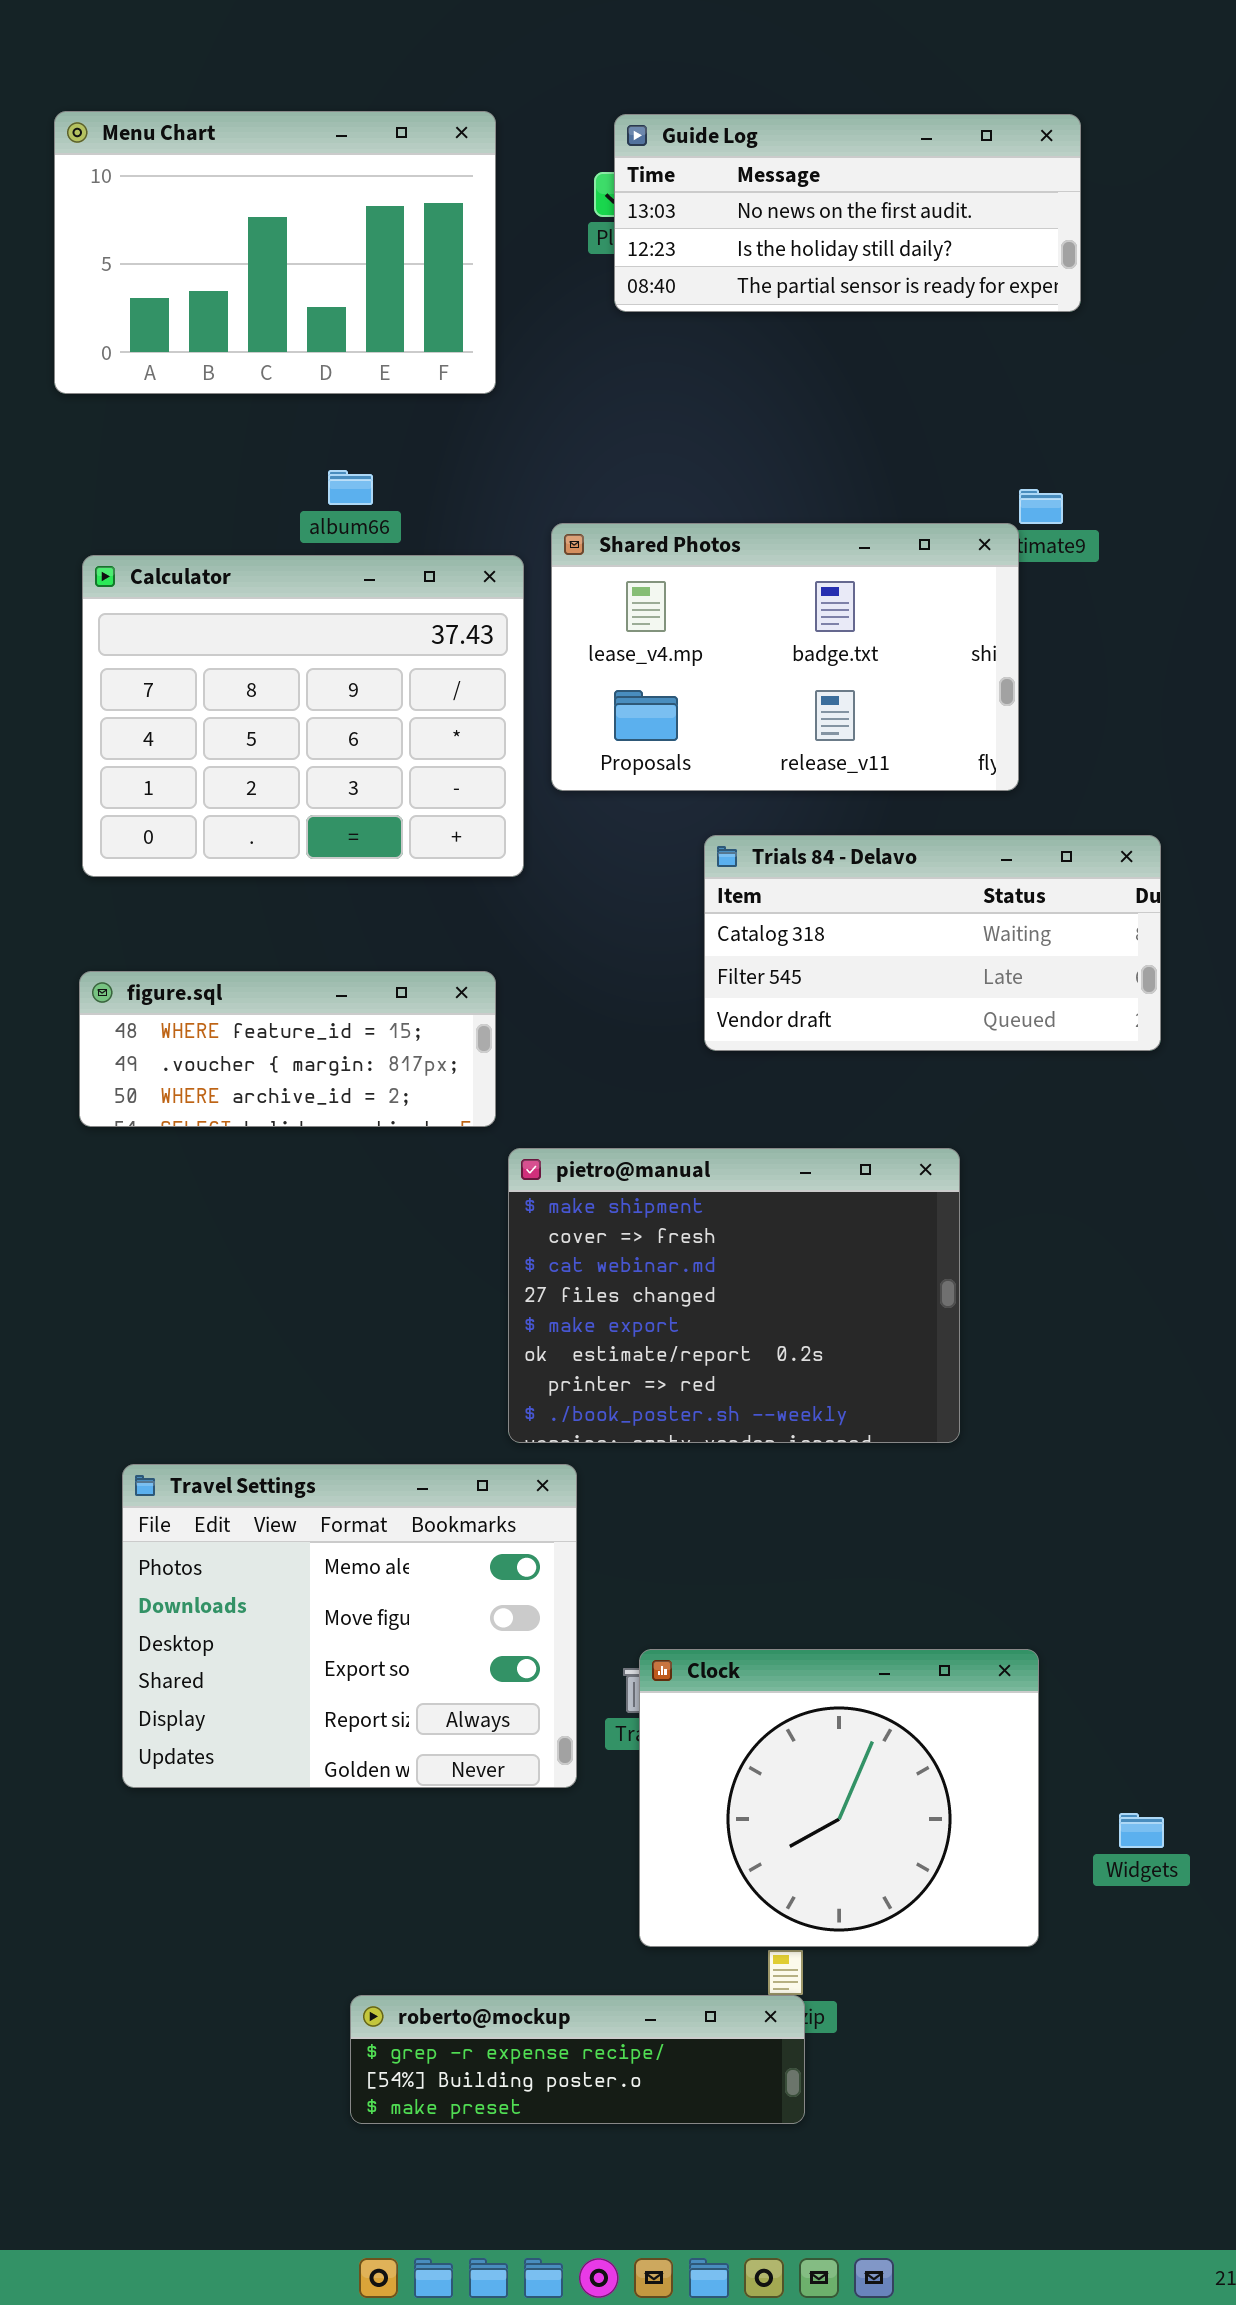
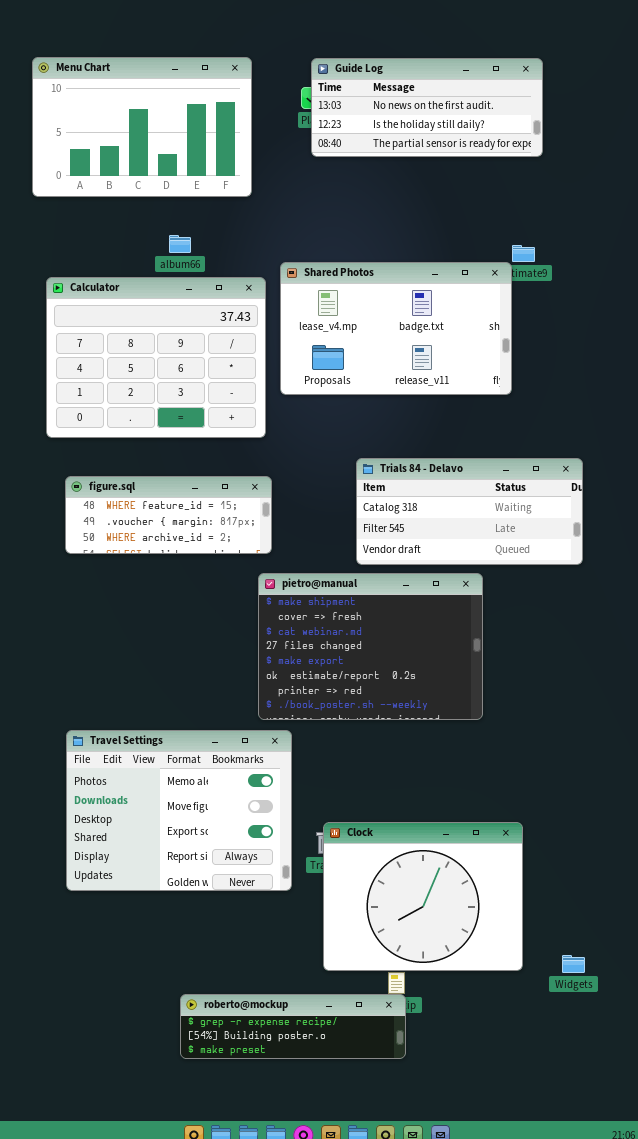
Trials 84 - Delavo: [704,835,1161,1051] -> [356,458,583,565], moved
figure.sql: [79,971,496,1127] -> [65,476,272,554], moved
Widgets: [1119,1813,1164,1848] -> [562,955,585,973], moved

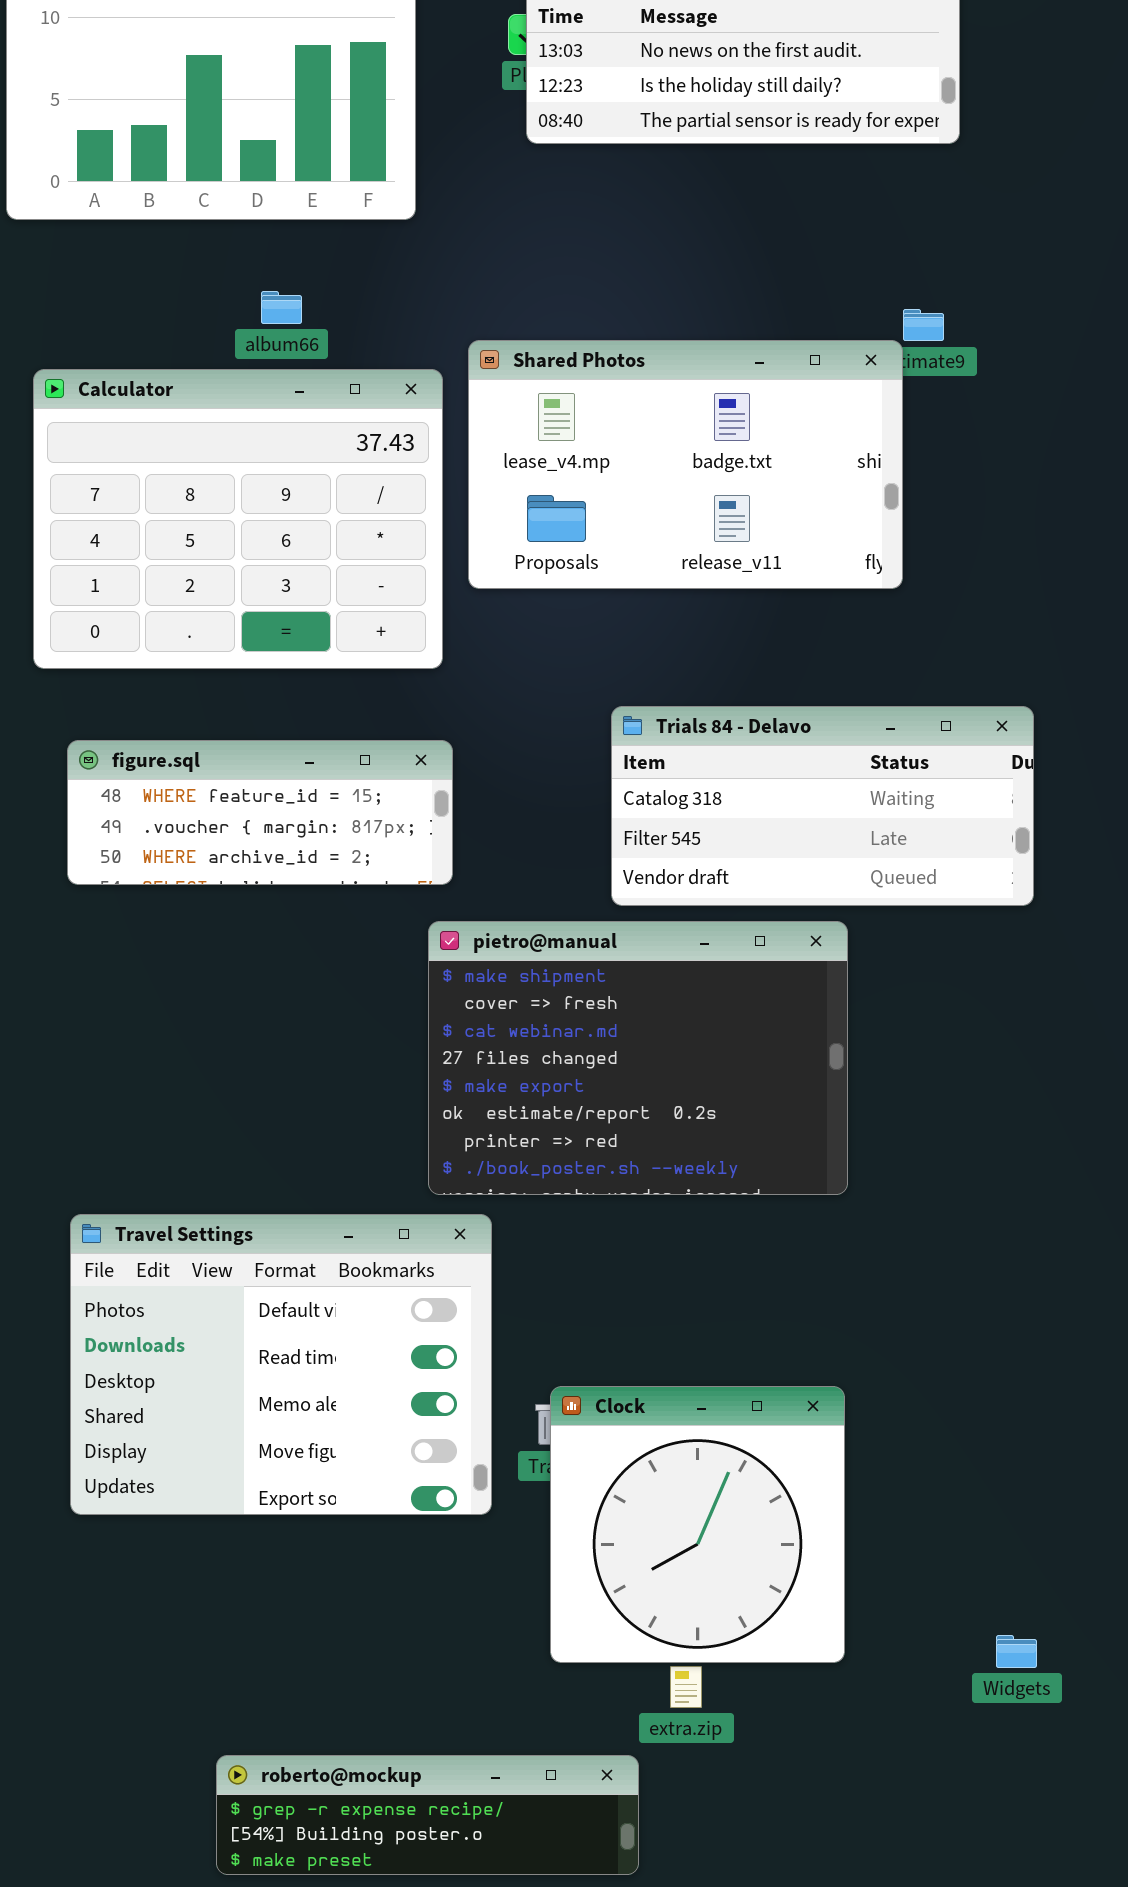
Travel Settings: [66,730,292,891] -> [70,1214,492,1515], scrolled up 2 rows
Clock: [323,822,523,971] -> [550,1386,845,1663], resized
roberto@mockup: [180,994,406,1059] -> [216,1755,639,1875], moved

